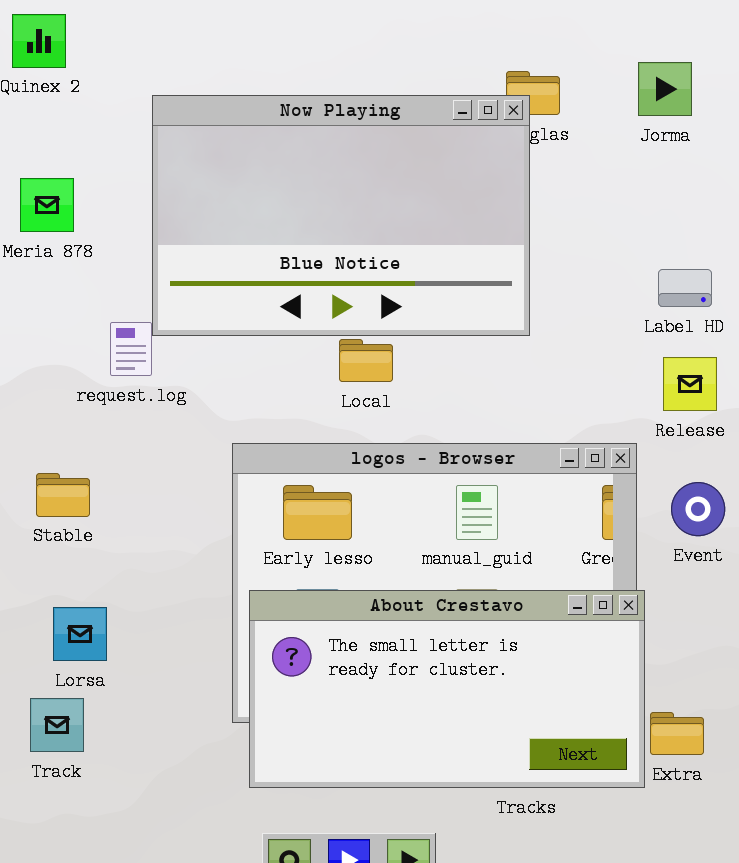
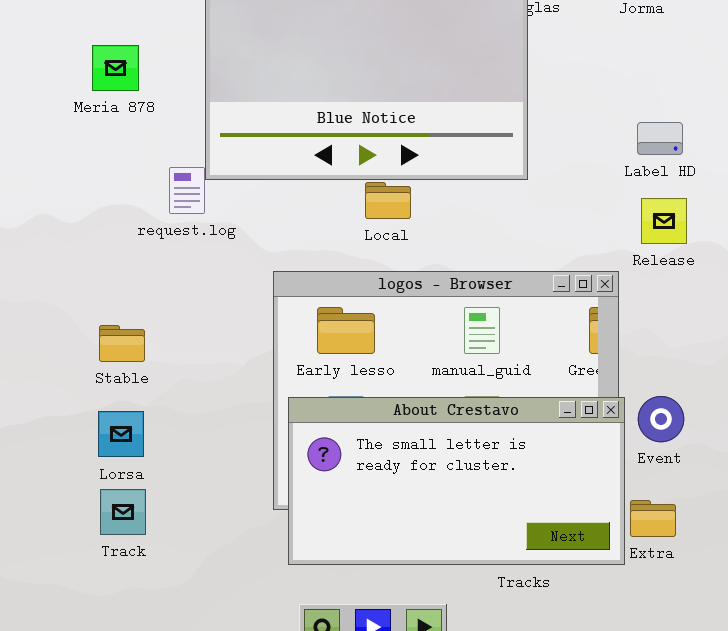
Stable: [36,473,90,517] -> [99,325,145,362], moved
Event: [671,482,725,536] -> [638,396,684,442], moved
Lorsa: [53,607,107,661] -> [98,411,144,457], moved

